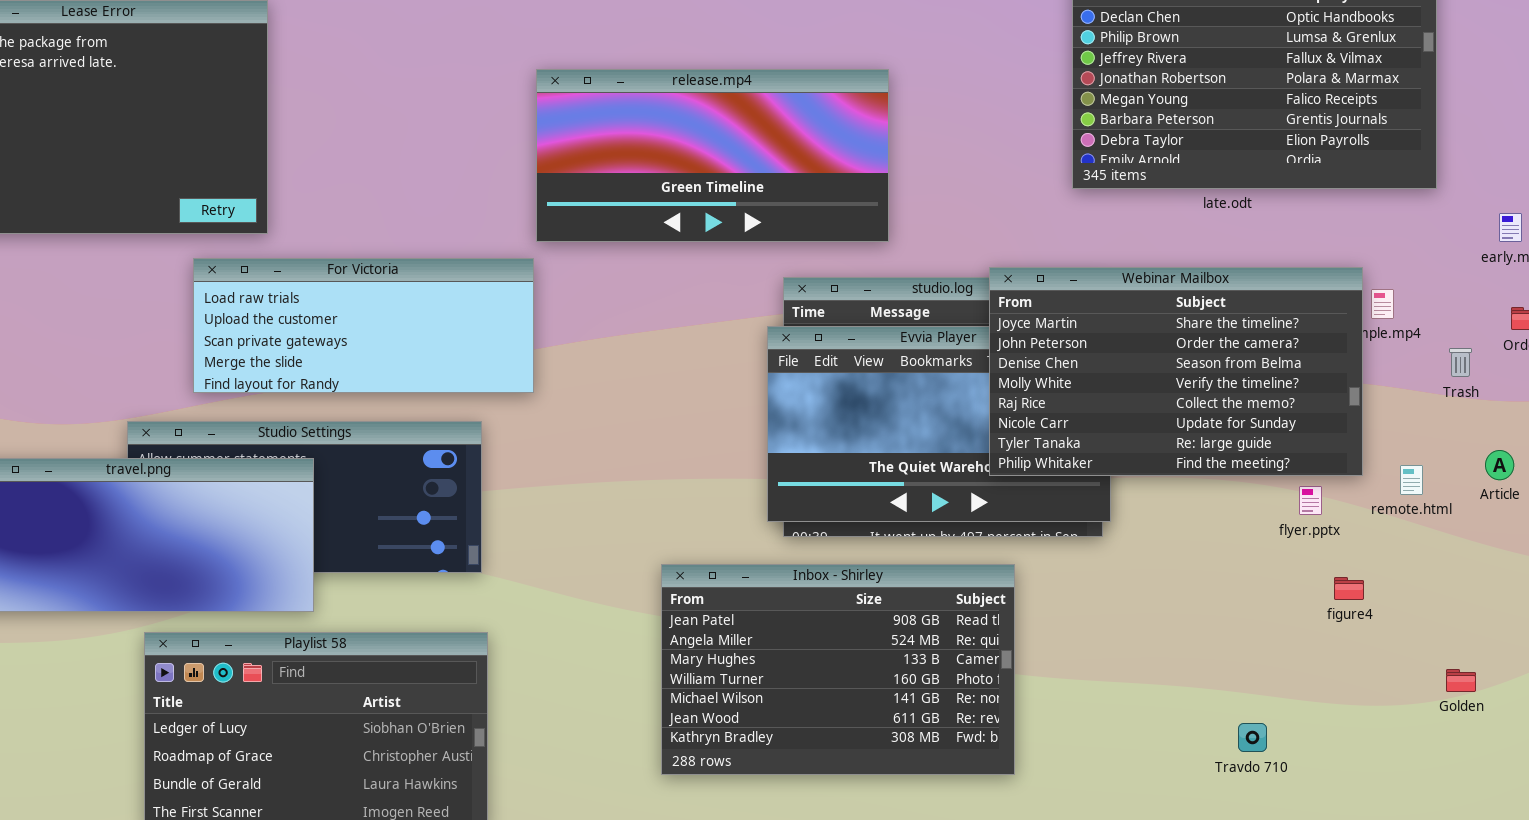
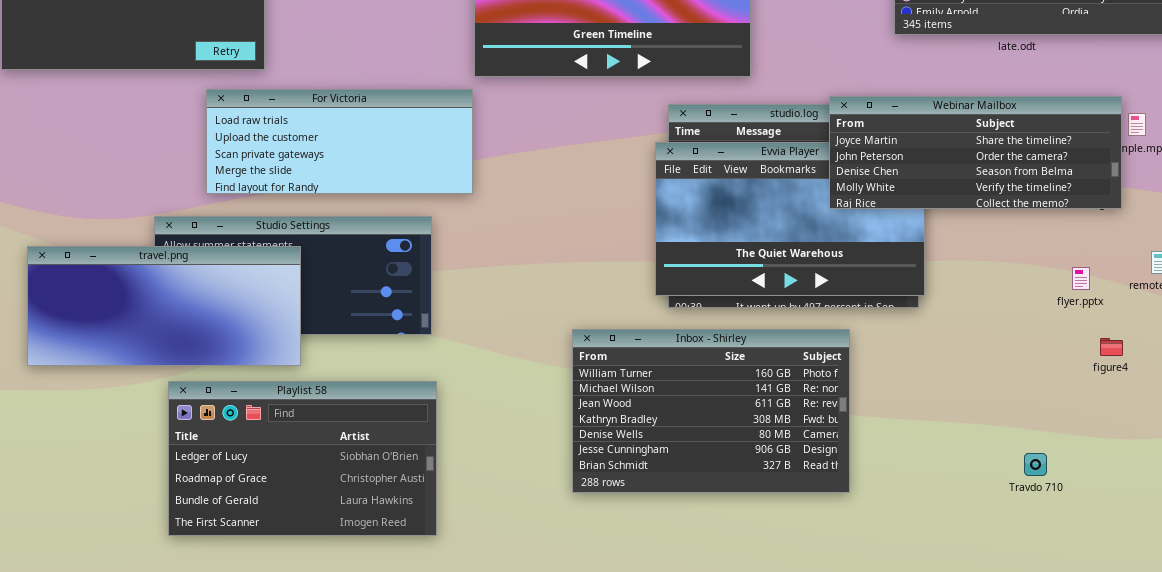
Webinar Mailbox: [989,267,1363,476] -> [829,96,1122,209], resized
Inbox - Shirley: [661,564,1015,775] -> [572,329,850,493], scrolled down 3 rows

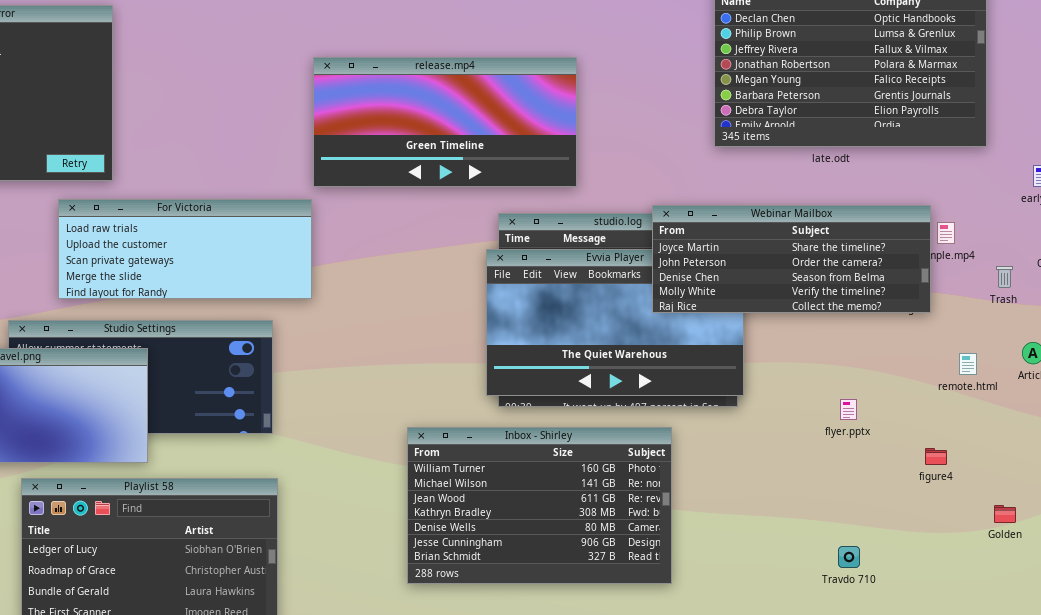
flyer.pptx: [1072,267,1090,290] -> [840,399,857,420], moved
figure4: [1100,338,1123,356] -> [925,448,947,465], moved

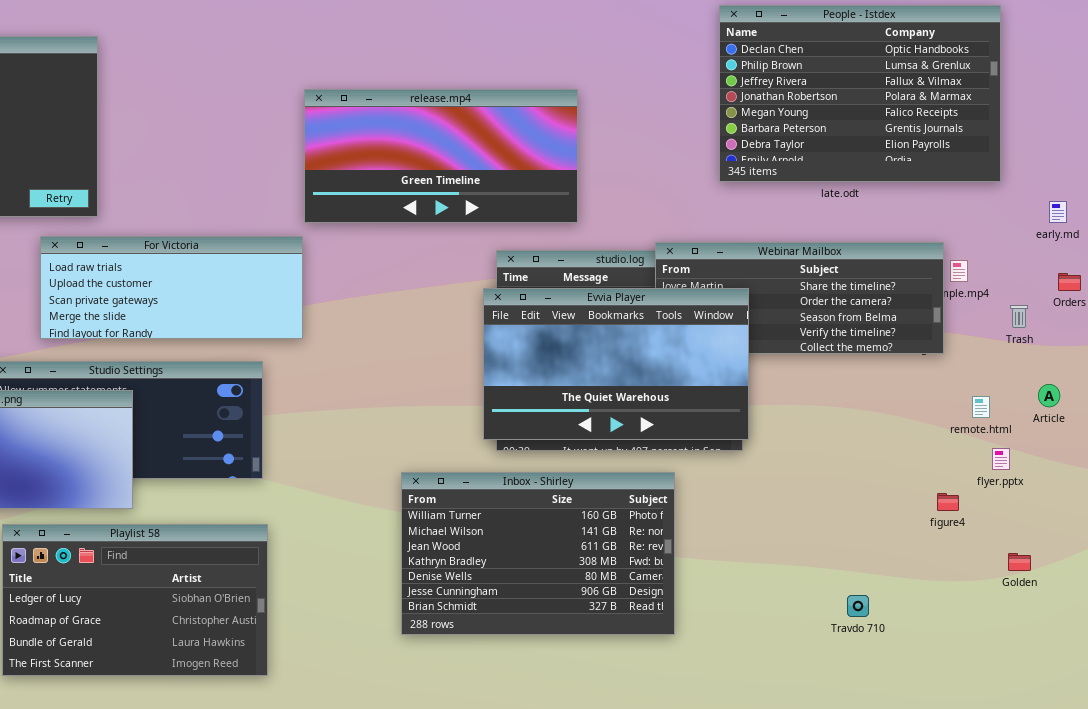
Evvia Player: [486,249,744,396] -> [483,288,749,440], raised
flyer.pptx: [840,399,857,420] -> [992,448,1010,470], moved

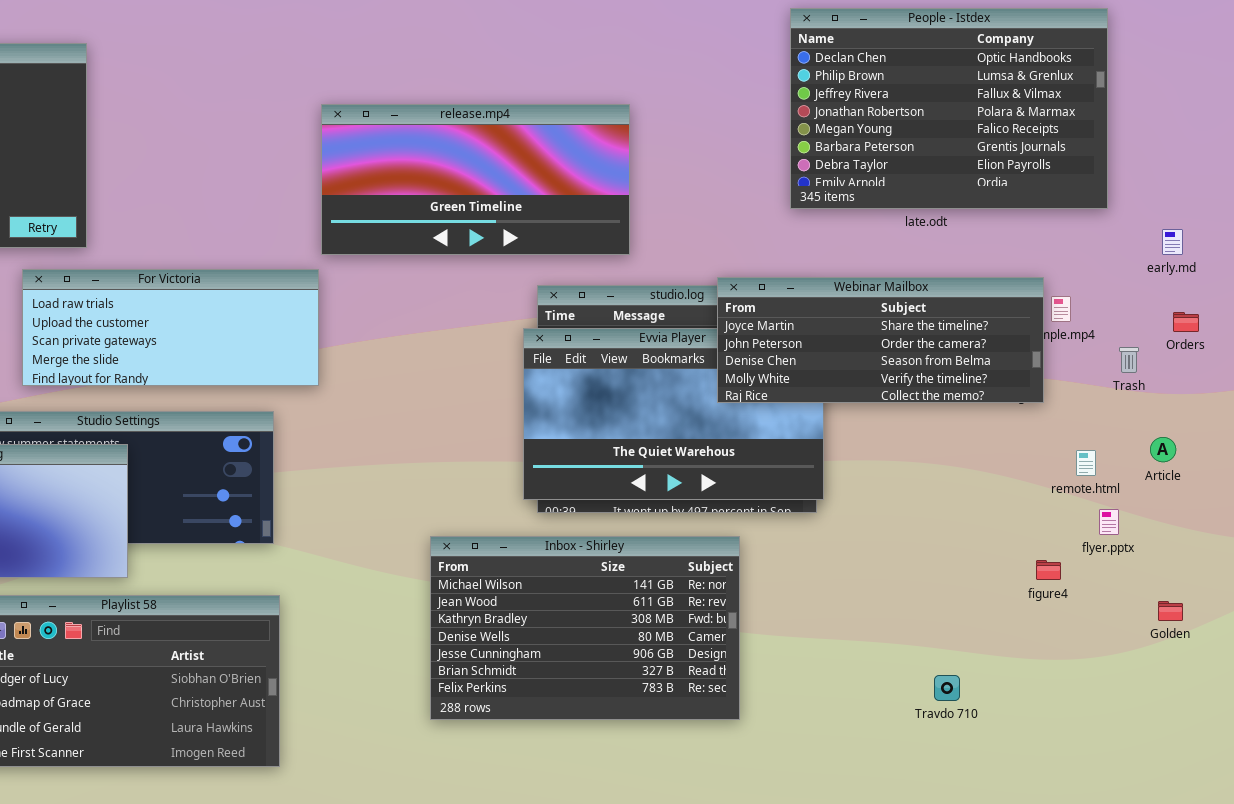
Webinar Mailbox: [655,242,944,354] -> [717,277,1044,403], raised
Inbox - Shirley: [401,472,675,635] -> [430,536,740,720], scrolled down 1 row
Golden: [1008,553,1031,571] -> [1158,601,1183,621], moved

